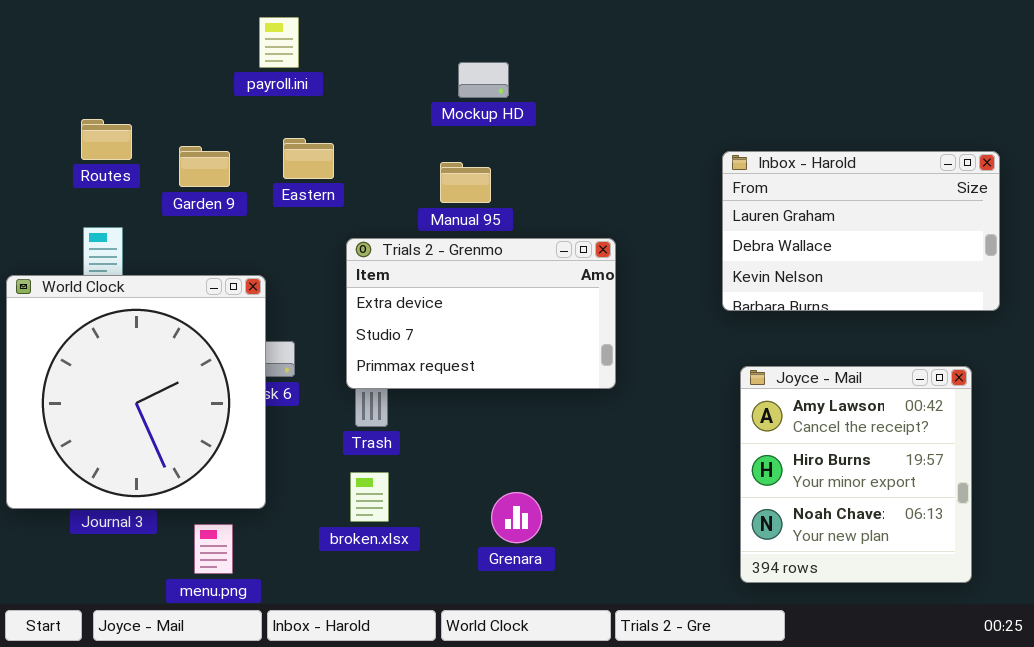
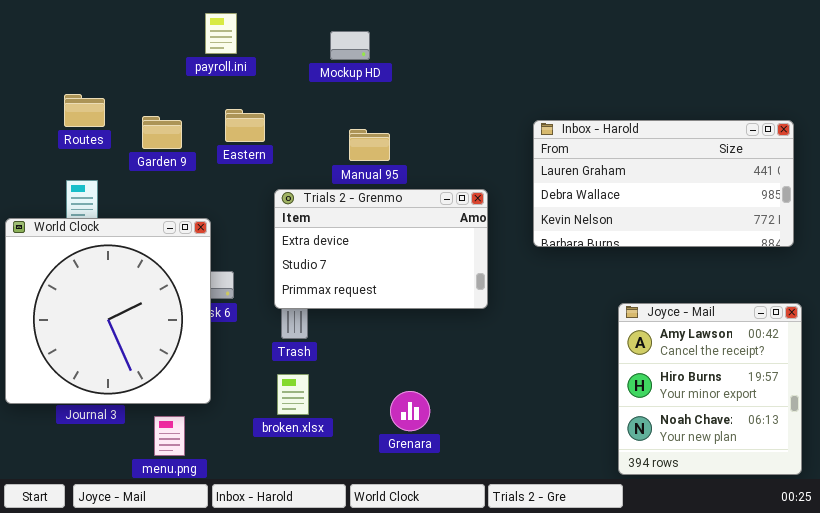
Mockup HD: [458,62,509,98] -> [330,31,370,60], moved
Inbox - Harold: [722,151,1000,311] -> [533,120,794,247], resized
Joyce - Mail: [740,366,972,583] -> [618,303,802,475], moved

